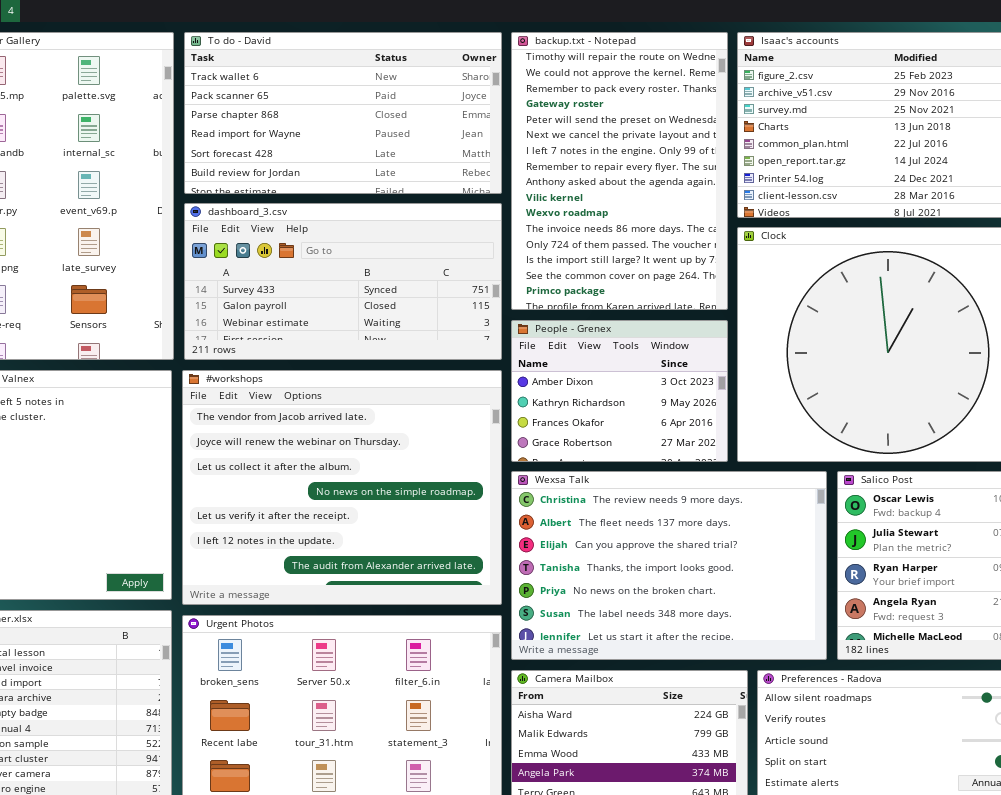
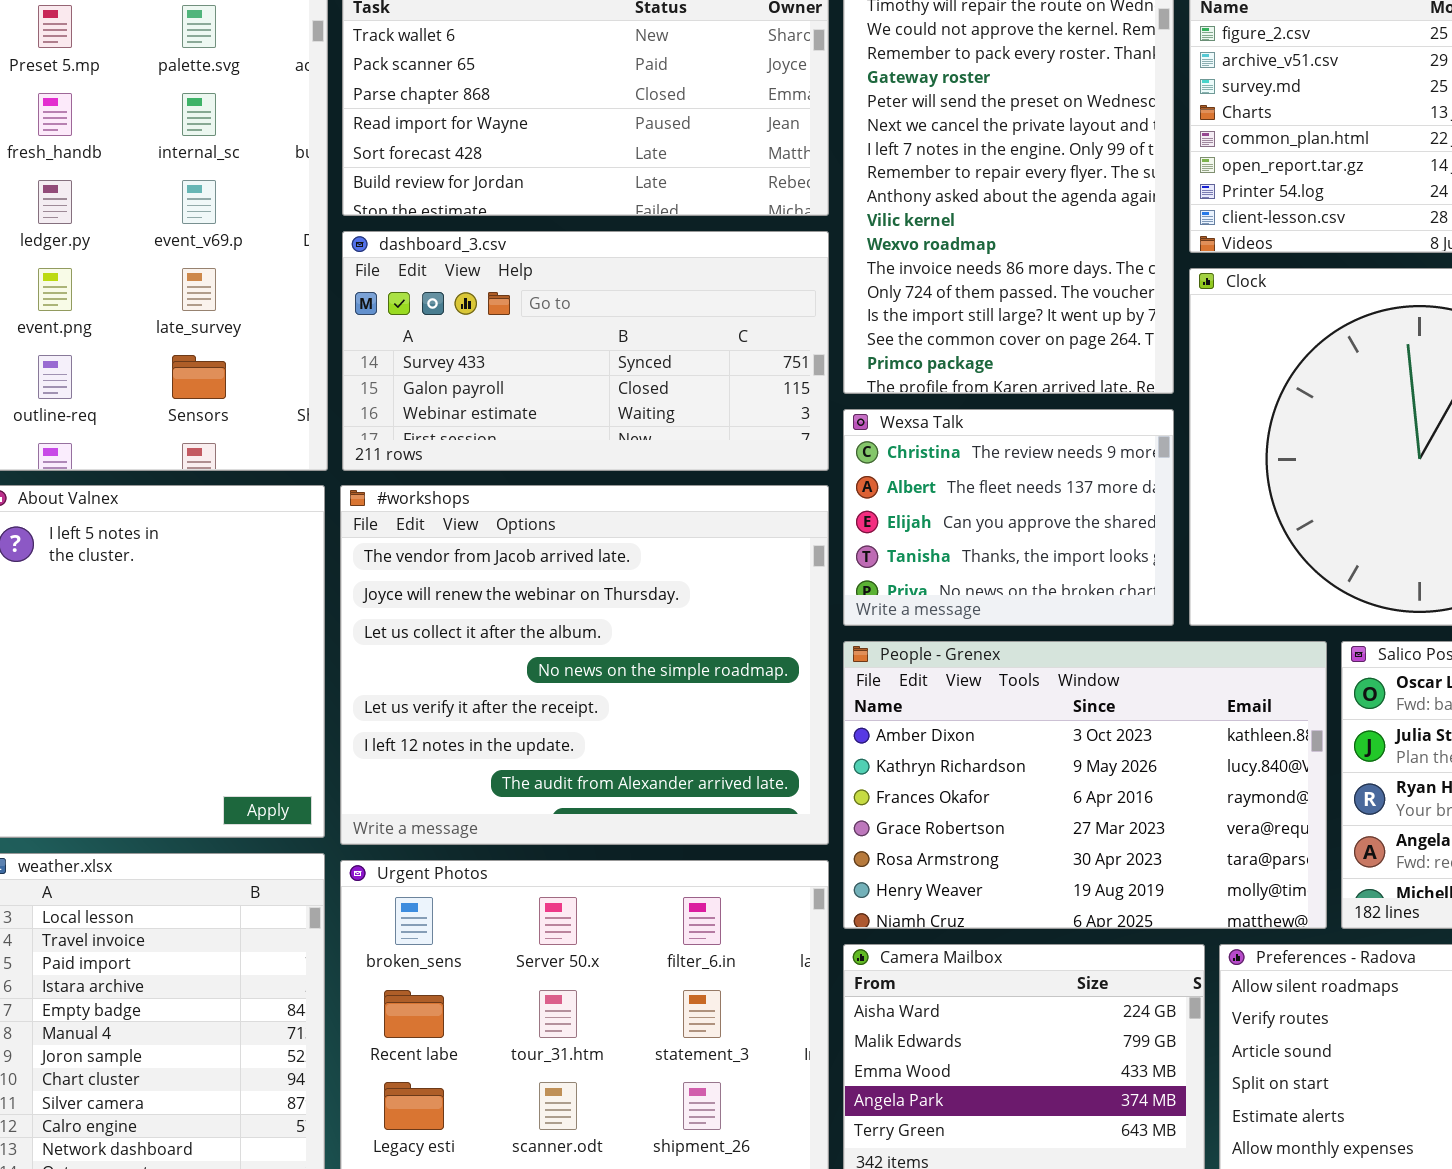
People - Grenex: [511,320,728,462] -> [843,641,1327,929], moved, resized
Wexsa Talk: [511,471,827,660] -> [843,409,1174,626], moved, resized

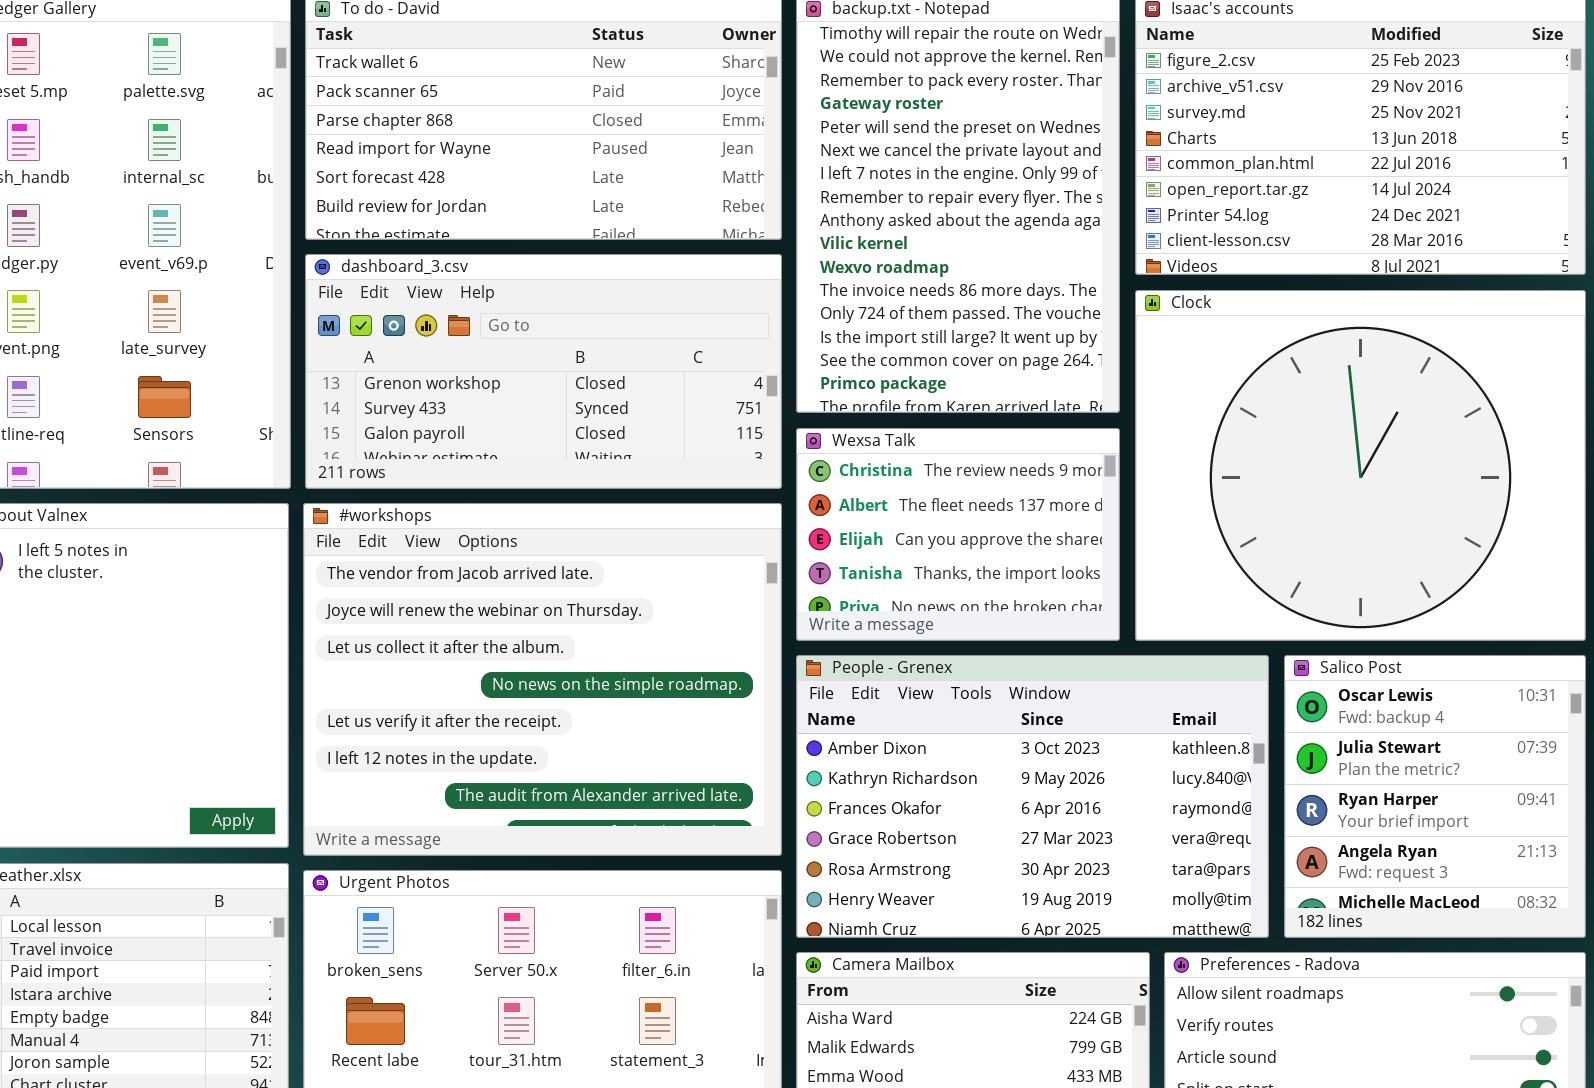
dashboard_3.csv: [342,231,829,471] -> [305,254,782,489], scrolled up 1 row

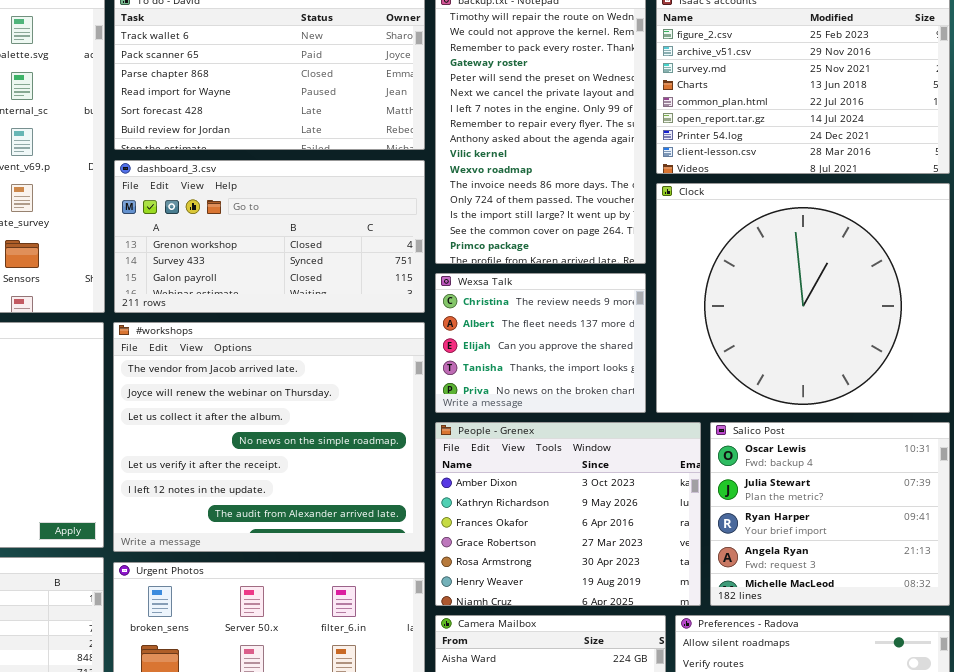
People - Grenex: [796,655,1269,938] -> [435,422,701,606], resized
Salico Post: [1284,655,1586,938] -> [710,422,950,606], resized

